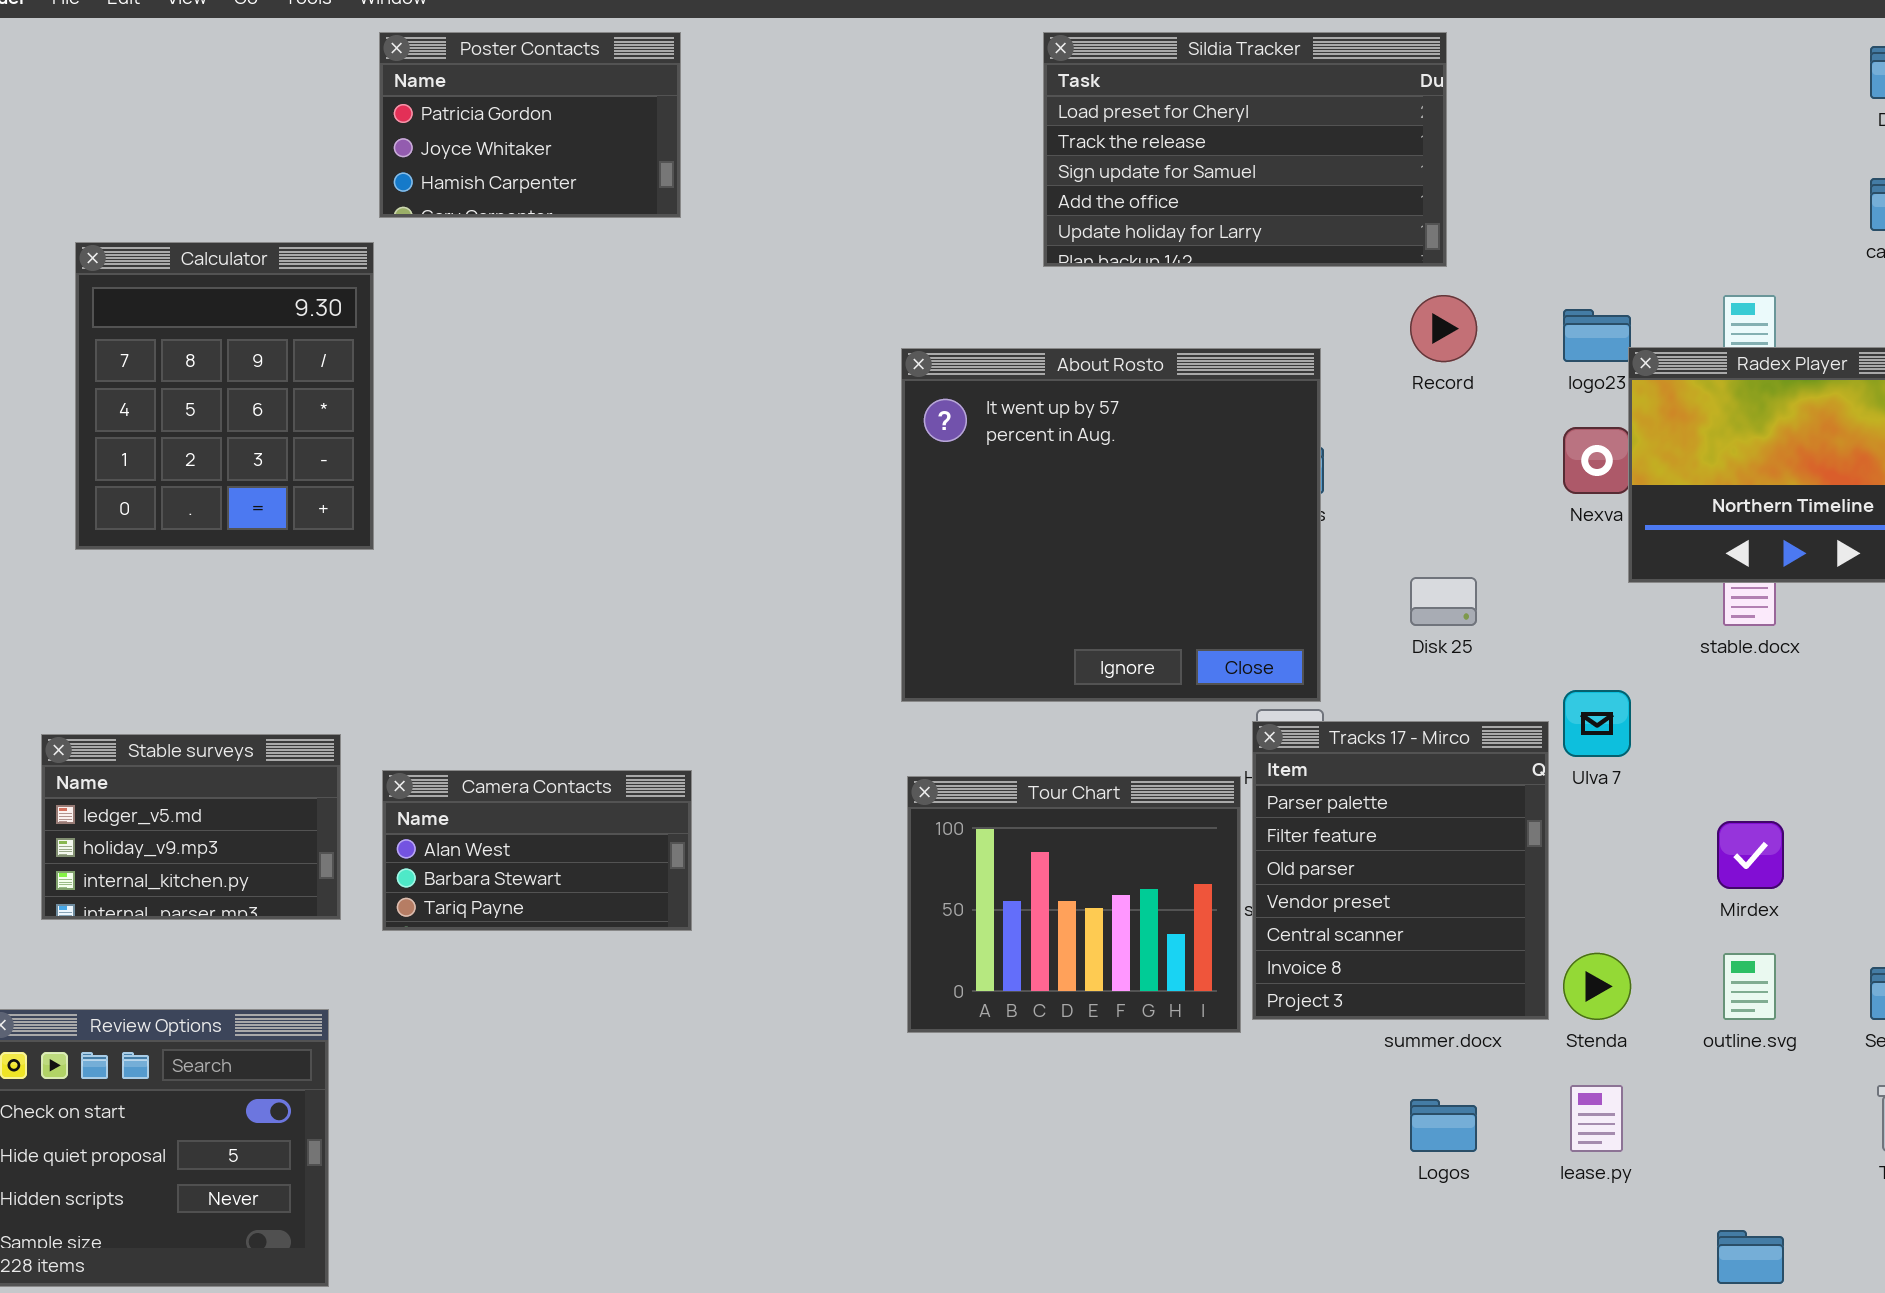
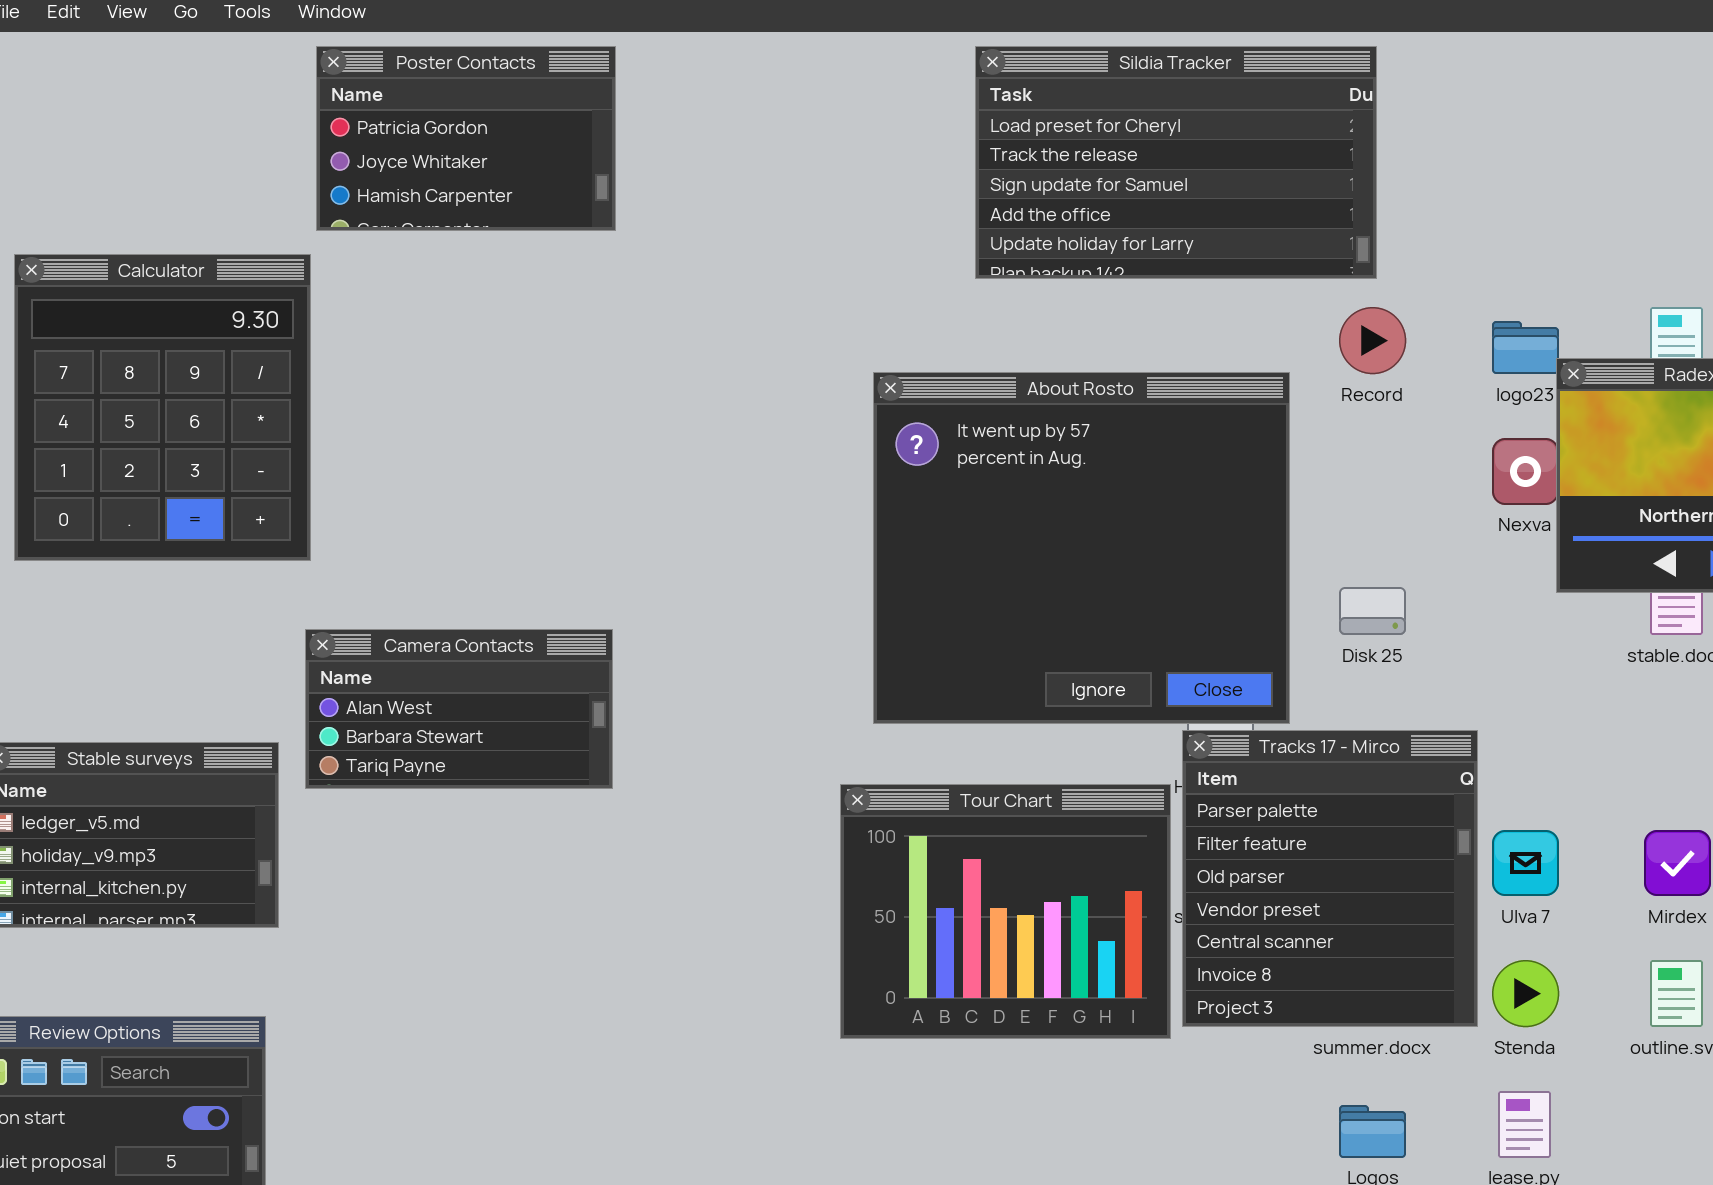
About Rosto: [901,348,1321,702] -> [873,372,1290,724], moved
Ulva 7: [1563,690,1631,757] -> [1492,830,1559,896], moved
Camera Contacts: [382,770,692,931] -> [305,629,613,789], moved

